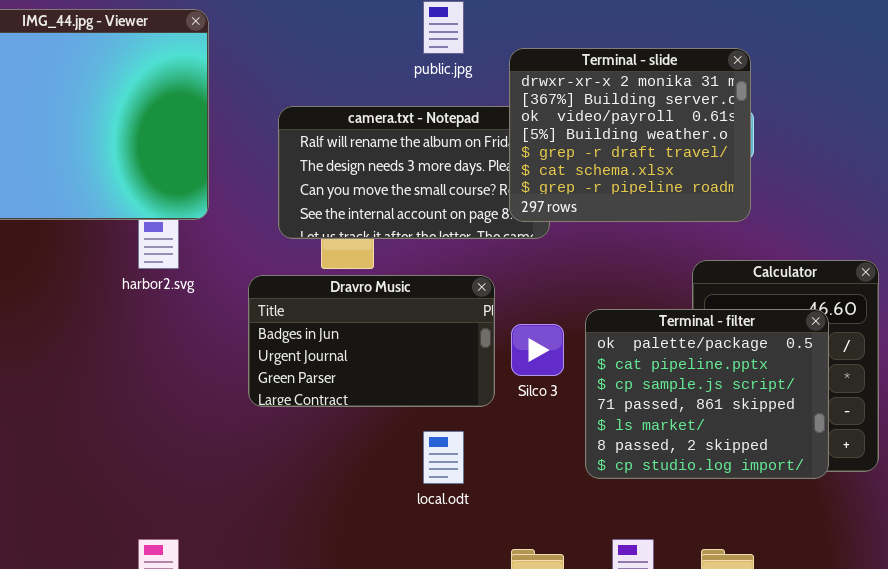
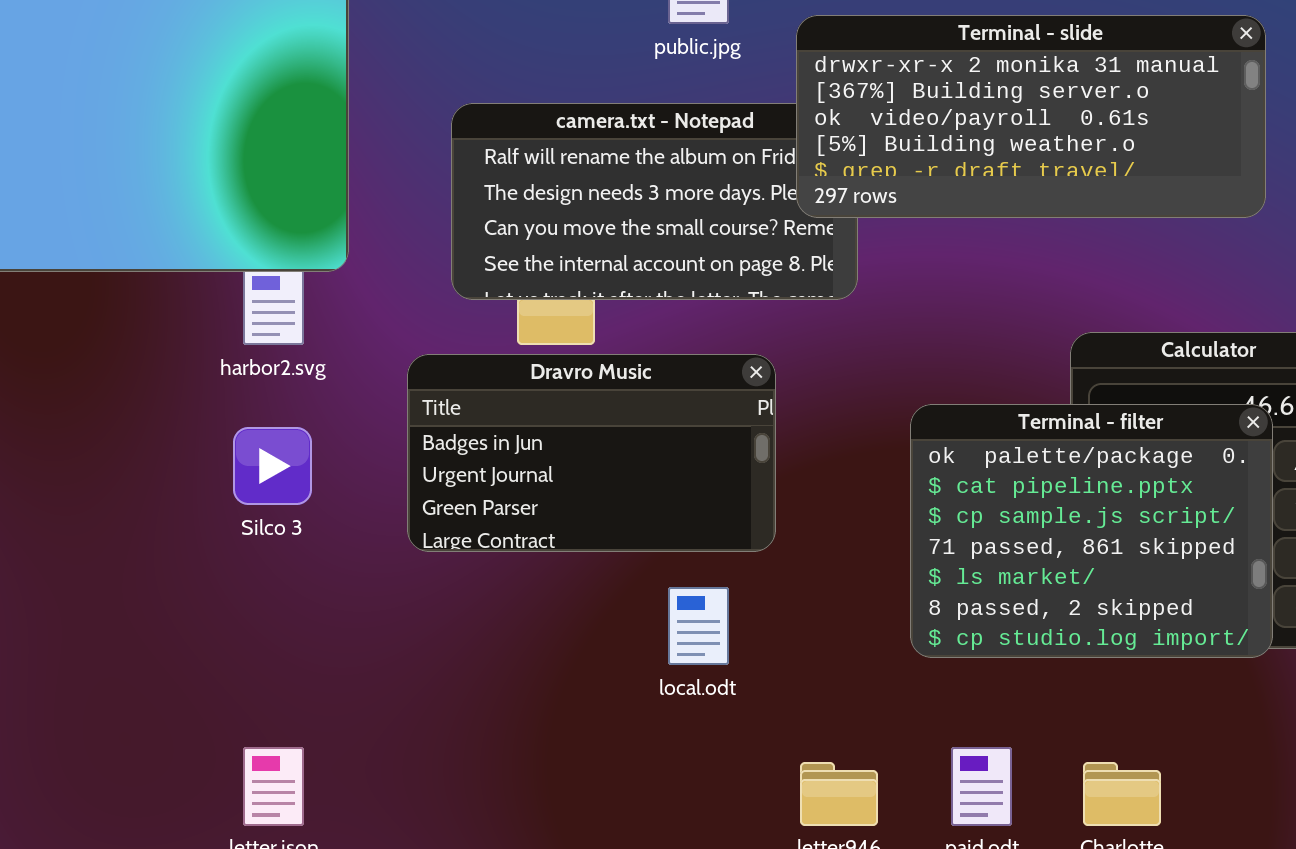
Terminal - slide: [509,48,751,222] -> [796,15,1266,218], resized
Silco 3: [511,324,564,376] -> [233,427,312,505], moved

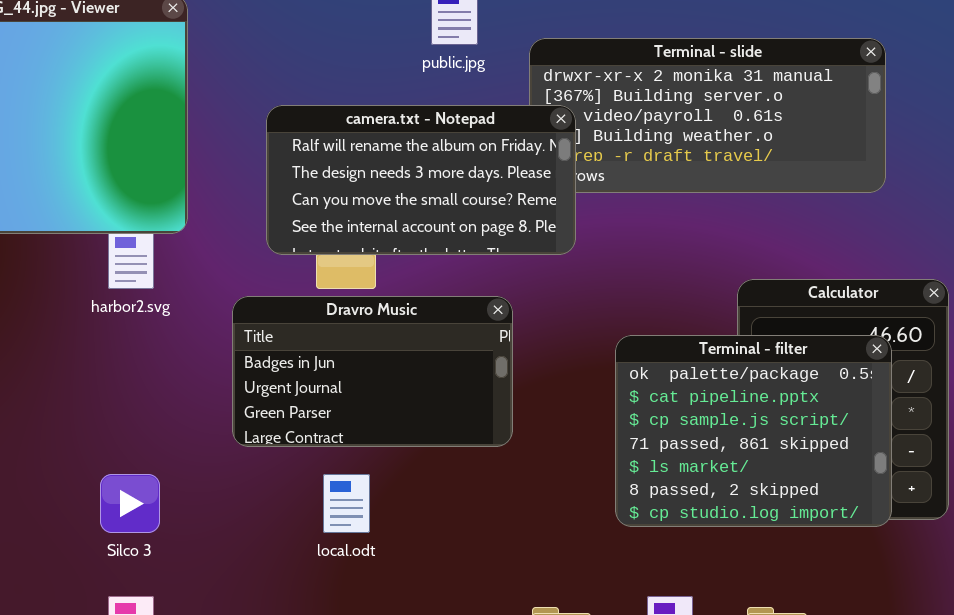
camera.txt - Notepad: [451,103,858,300] -> [266,105,576,255], raised
Silco 3: [233,427,312,505] -> [100,474,160,533], moved
local.odt: [668,587,729,665] -> [323,474,370,533], moved

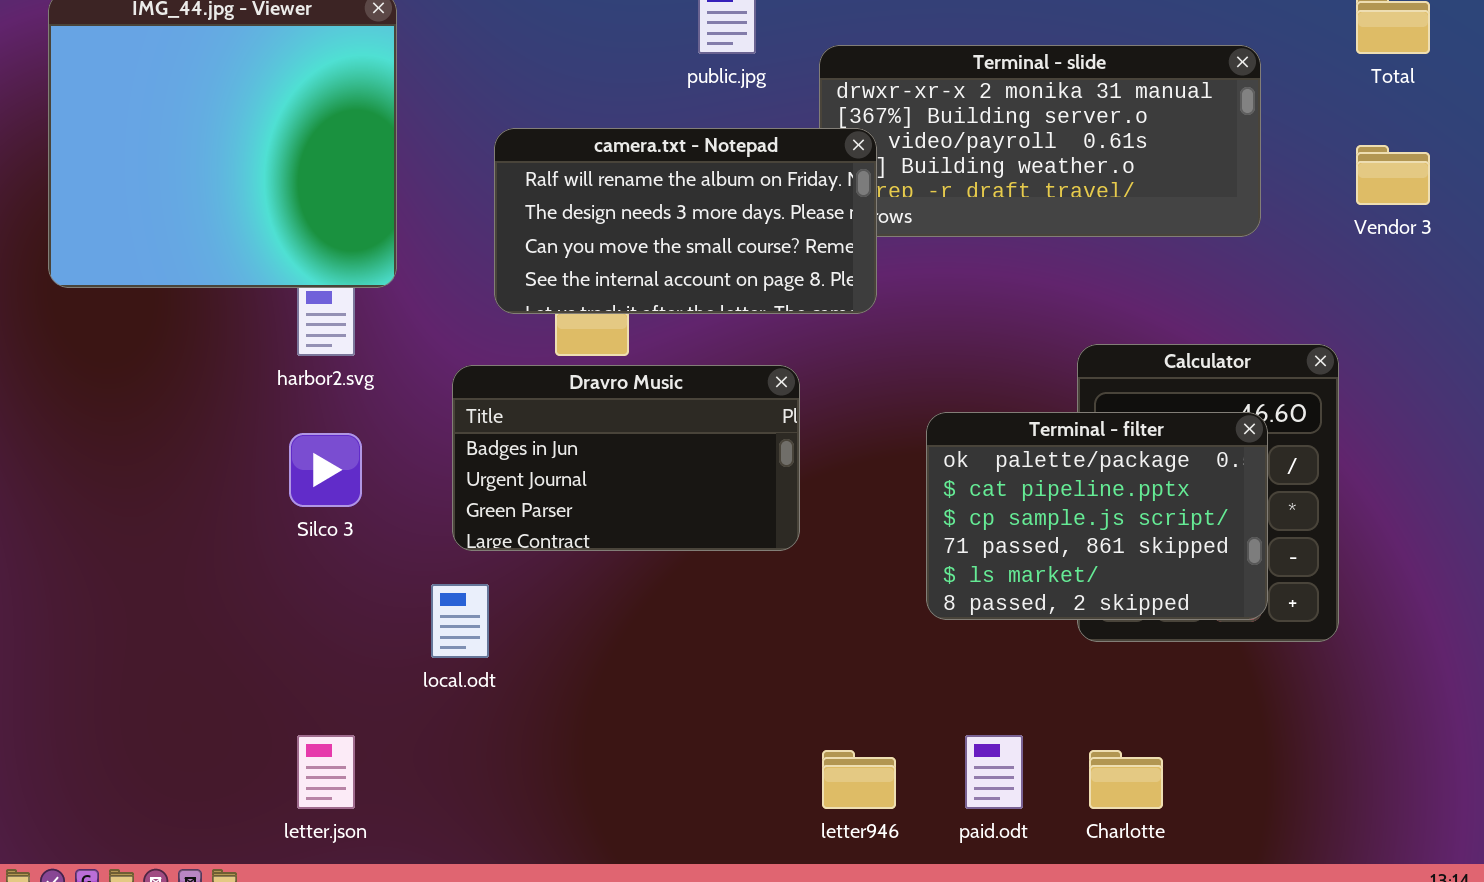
Terminal - filter: [615,335,892,527] -> [926,412,1268,620], resized
Silco 3: [100,474,160,533] -> [289,433,362,507], moved
local.odt: [323,474,370,533] -> [431,584,489,658], moved

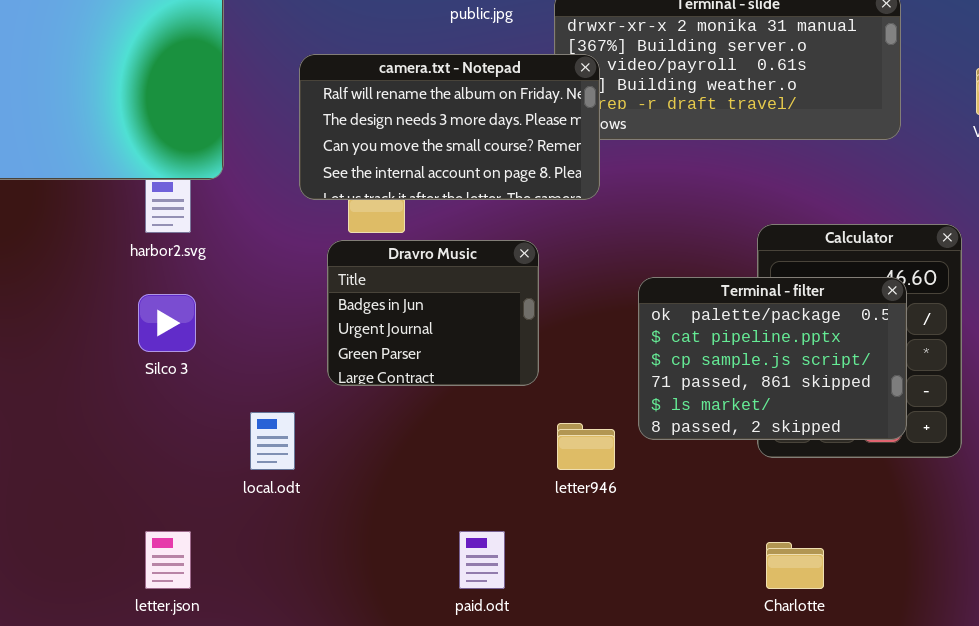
Dravro Music: [452,365,800,551] -> [327,240,539,386], resized
paid.odt: [965,735,1023,809] -> [459,531,505,589], moved
letter946: [822,750,896,809] -> [557,423,615,470], moved

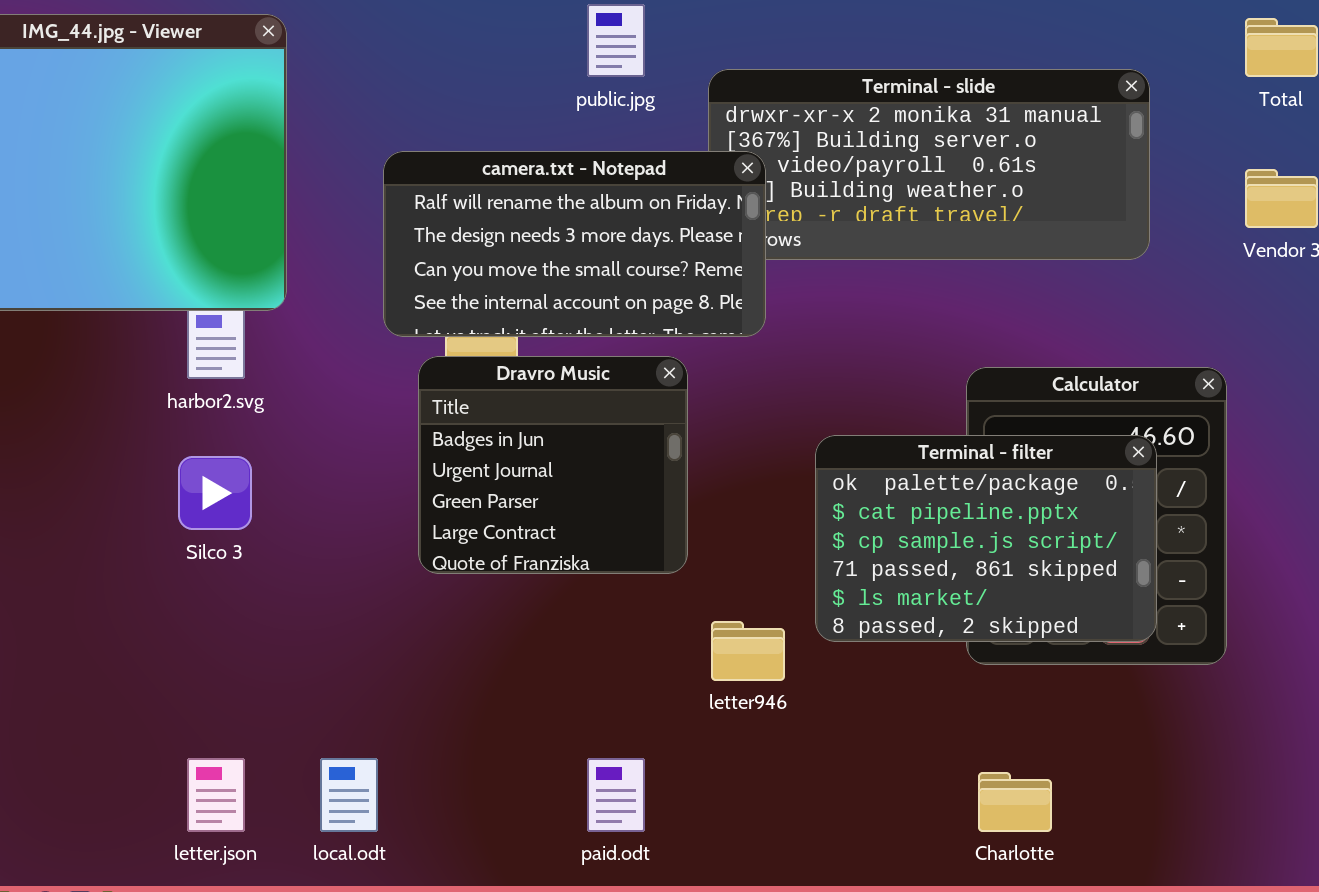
Dravro Music: [327,240,539,386] -> [418,356,688,574], resized
local.odt: [250,412,295,470] -> [320,758,378,832], moved

